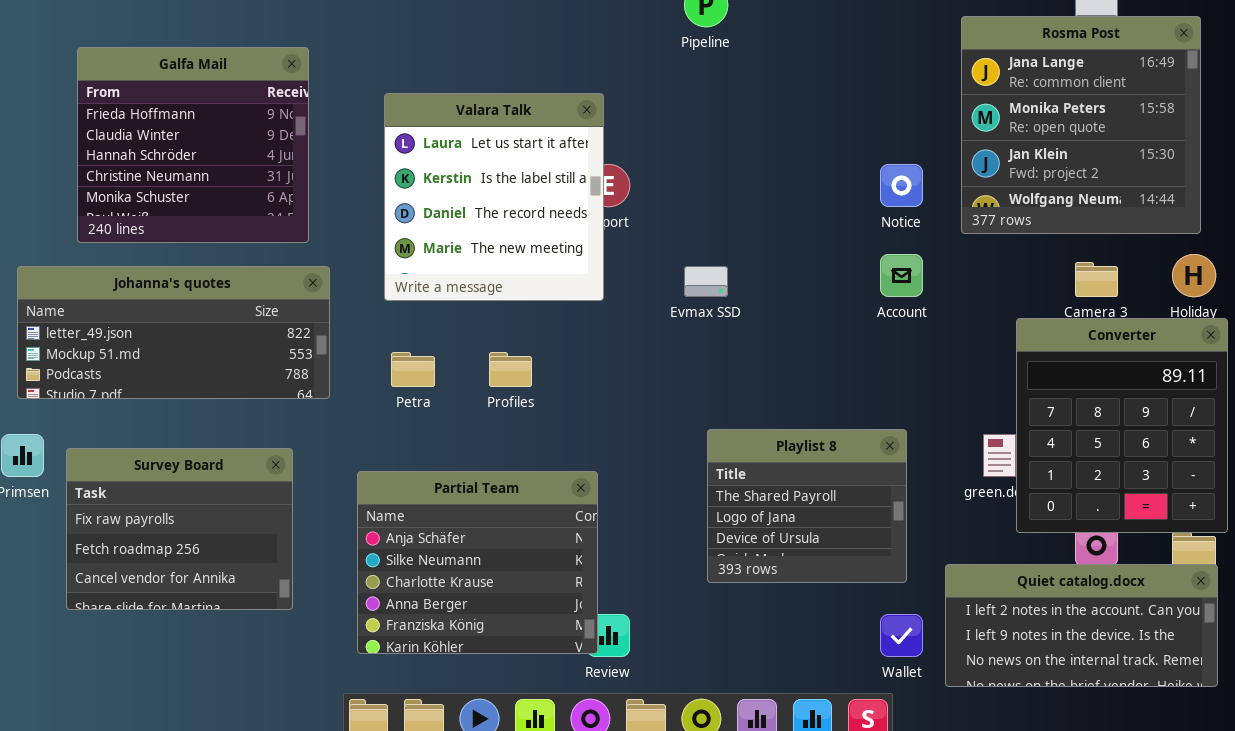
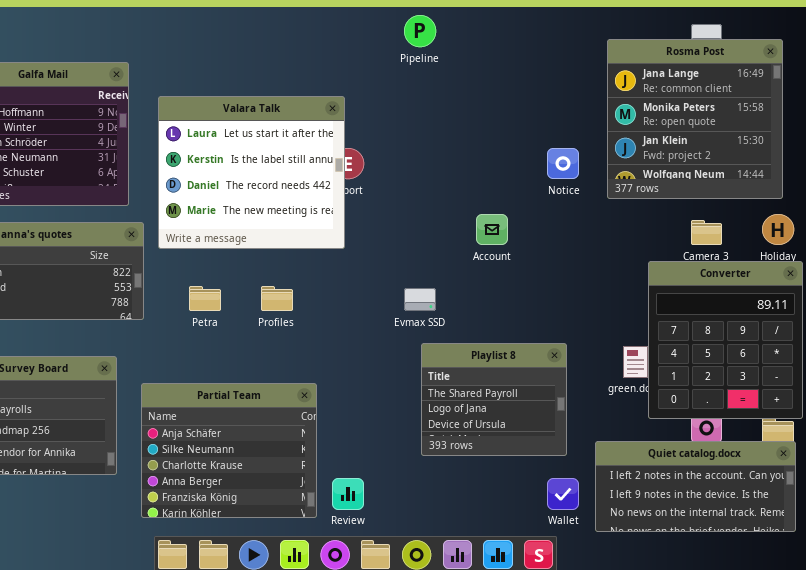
Valara Talk: [384,93,604,301] -> [158,96,345,249], resized
Account: [880,254,923,297] -> [476,214,508,245], moved
Evmax SSD: [684,266,728,297] -> [404,288,436,311], moved
Partial Team: [357,471,598,654] -> [141,383,317,518], moved

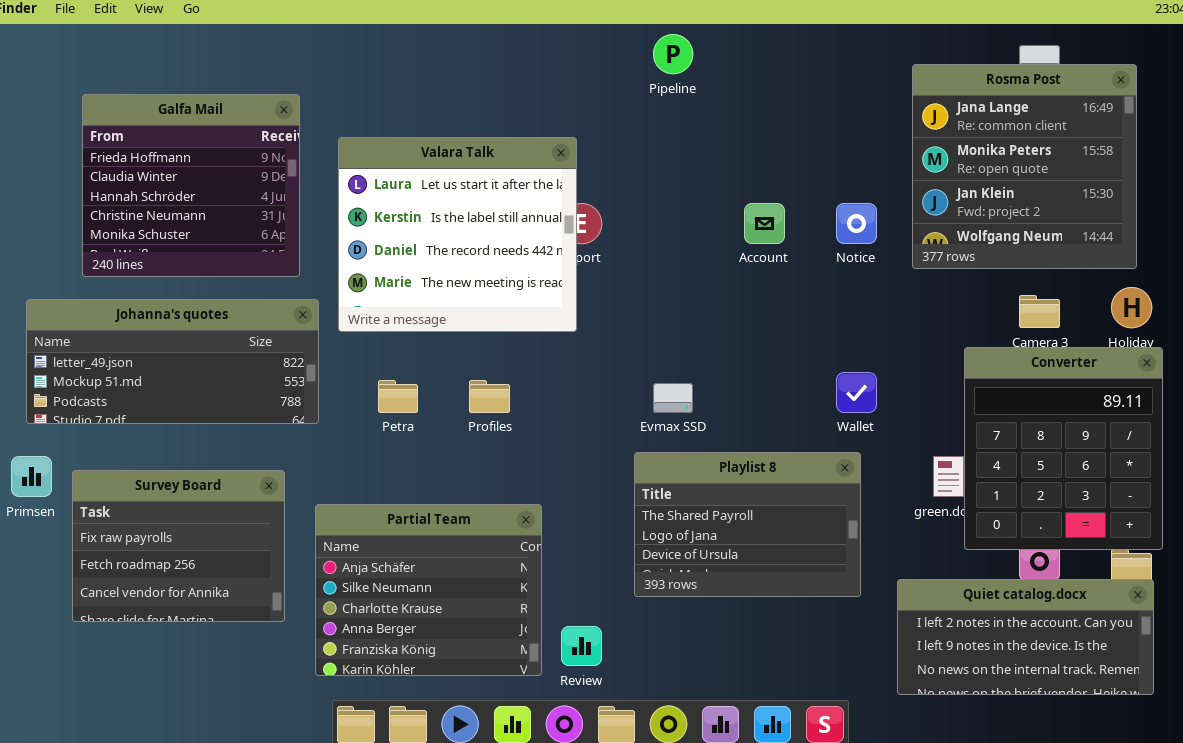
Account: [476,214,508,245] -> [744,203,785,244], moved
Playlist 8: [421,343,567,456] -> [634,452,861,597], resized
Wallet: [547,478,579,510] -> [836,372,877,413], moved

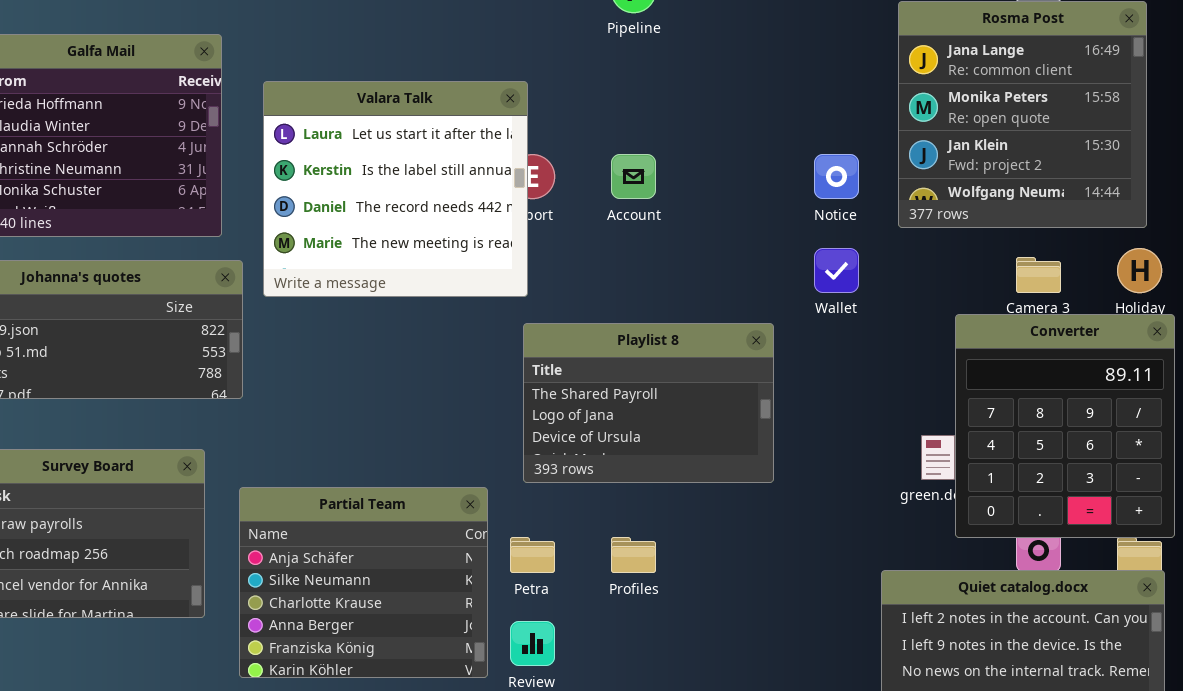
Account: [744,203,785,244] -> [611,154,656,199], moved
Wallet: [836,372,877,413] -> [814,248,859,293], moved
Petra: [378,380,418,413] -> [510,537,555,573], moved
Profiles: [469,380,510,413] -> [611,537,656,573], moved
Playlist 8: [634,452,861,597] -> [523,323,774,483], moved

